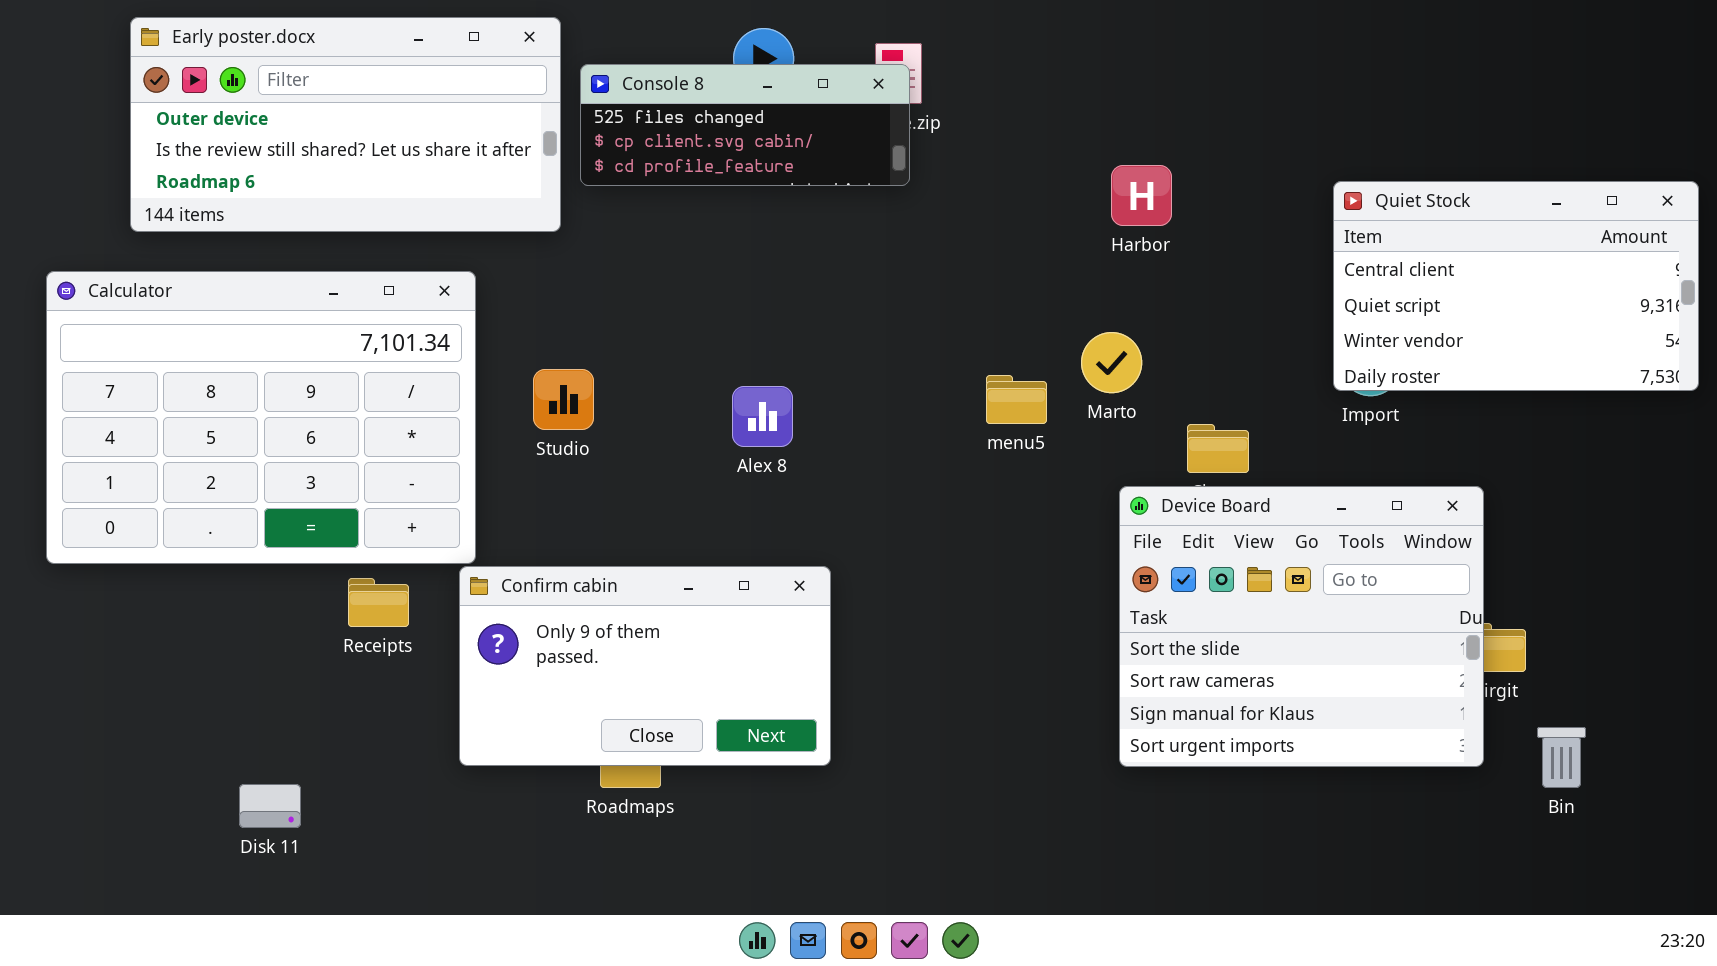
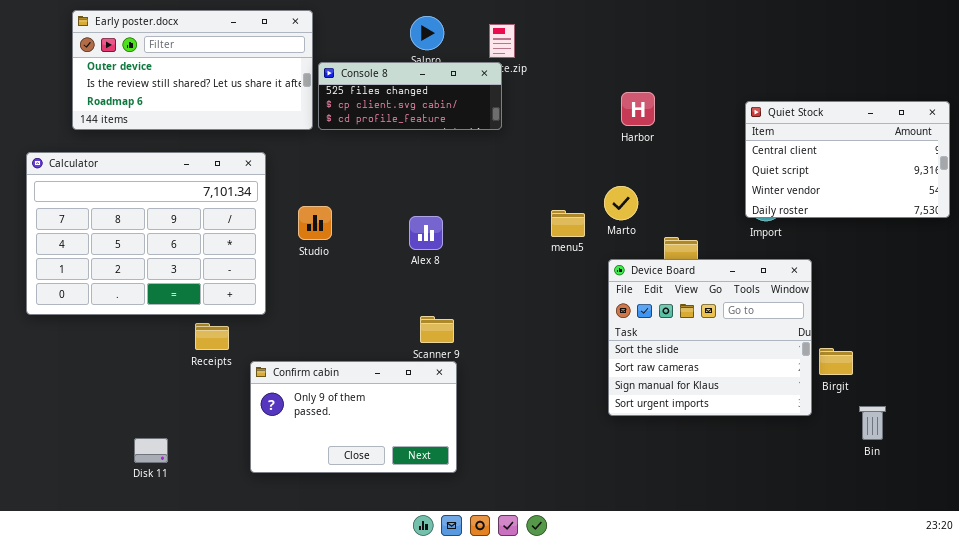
Console 8: [580,64,910,186] -> [318,62,502,130], moved
Device Board: [1119,486,1484,767] -> [608,259,812,416], moved
Confirm cabin: [459,566,831,766] -> [250,361,457,473], moved

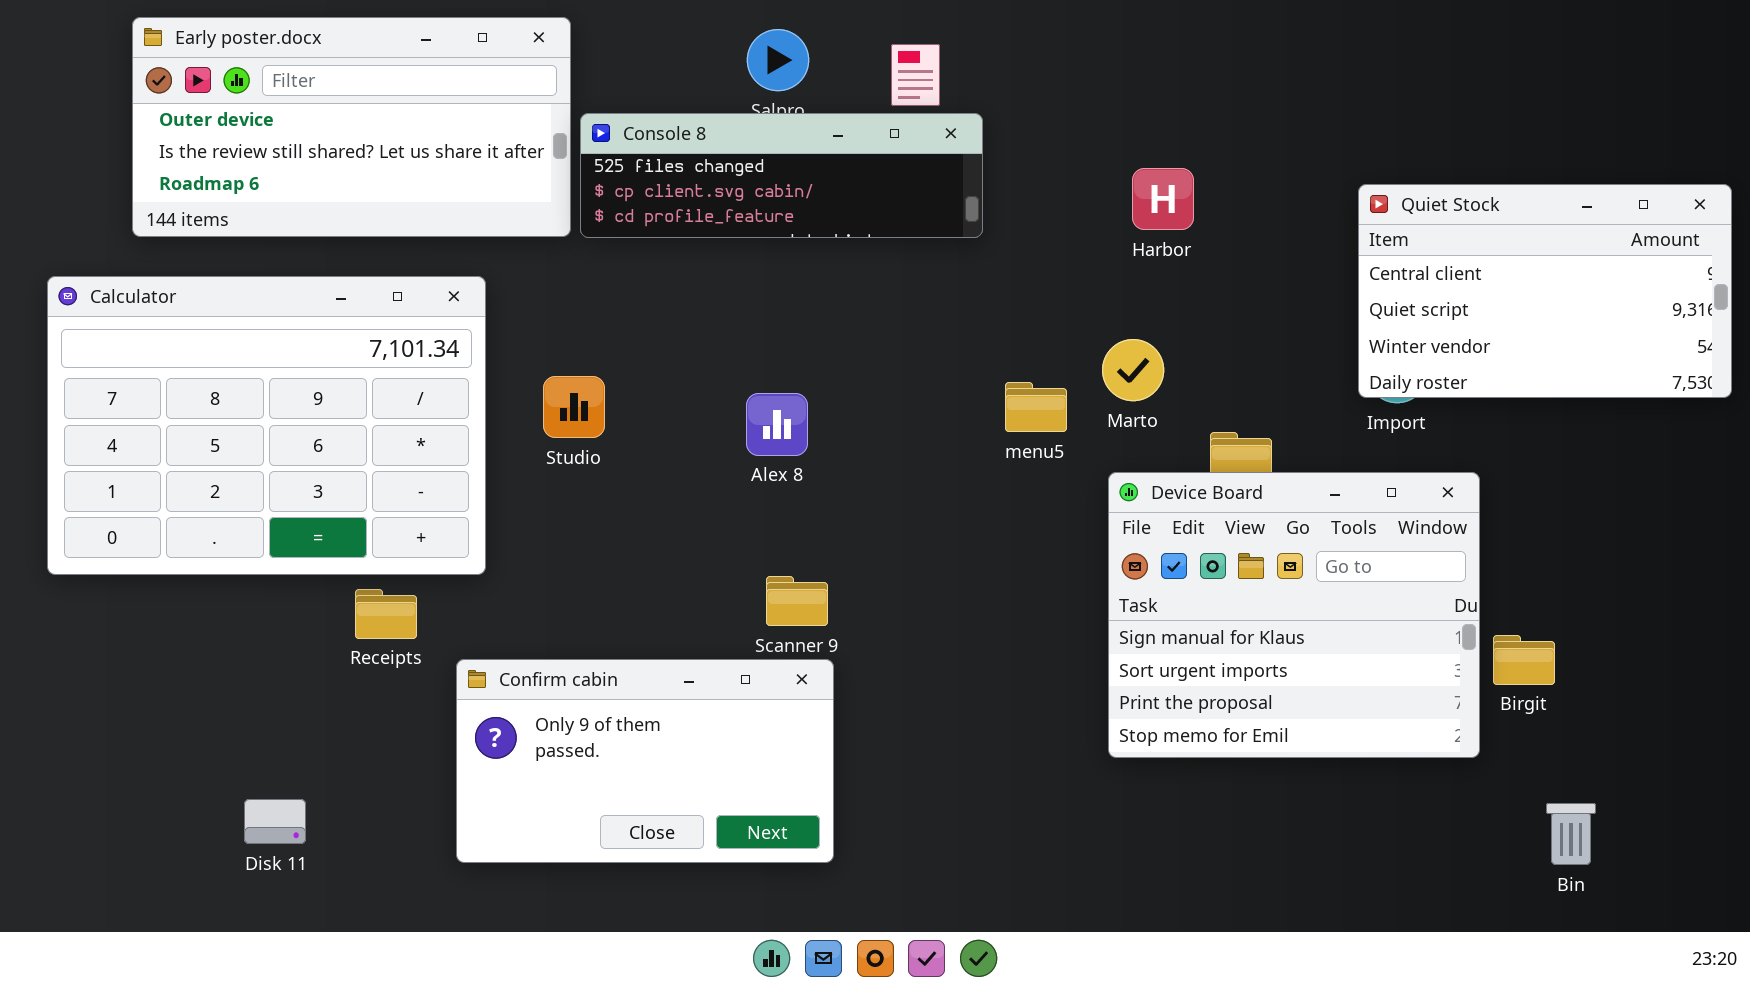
Console 8: [318,62,502,130] -> [580,113,983,238], resized
Device Board: [608,259,812,416] -> [1108,472,1480,758], scrolled down 2 rows
Bin: [859,406,886,440] -> [1546,803,1596,865], moved

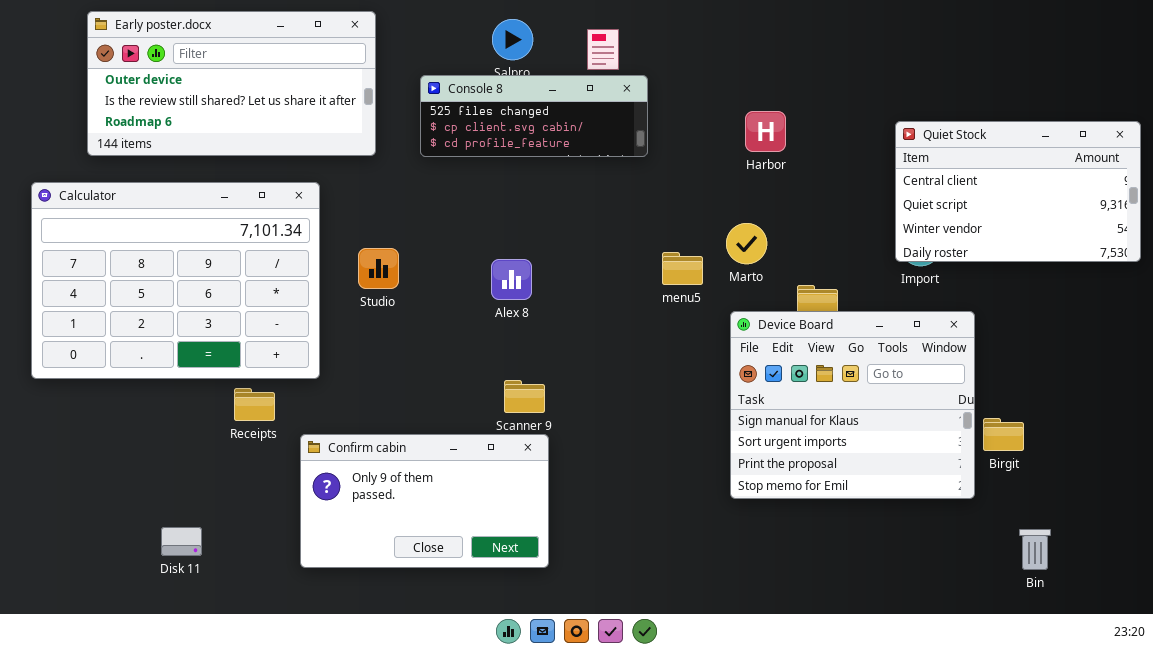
Console 8: [580,113,983,238] -> [420,75,648,157], resized

